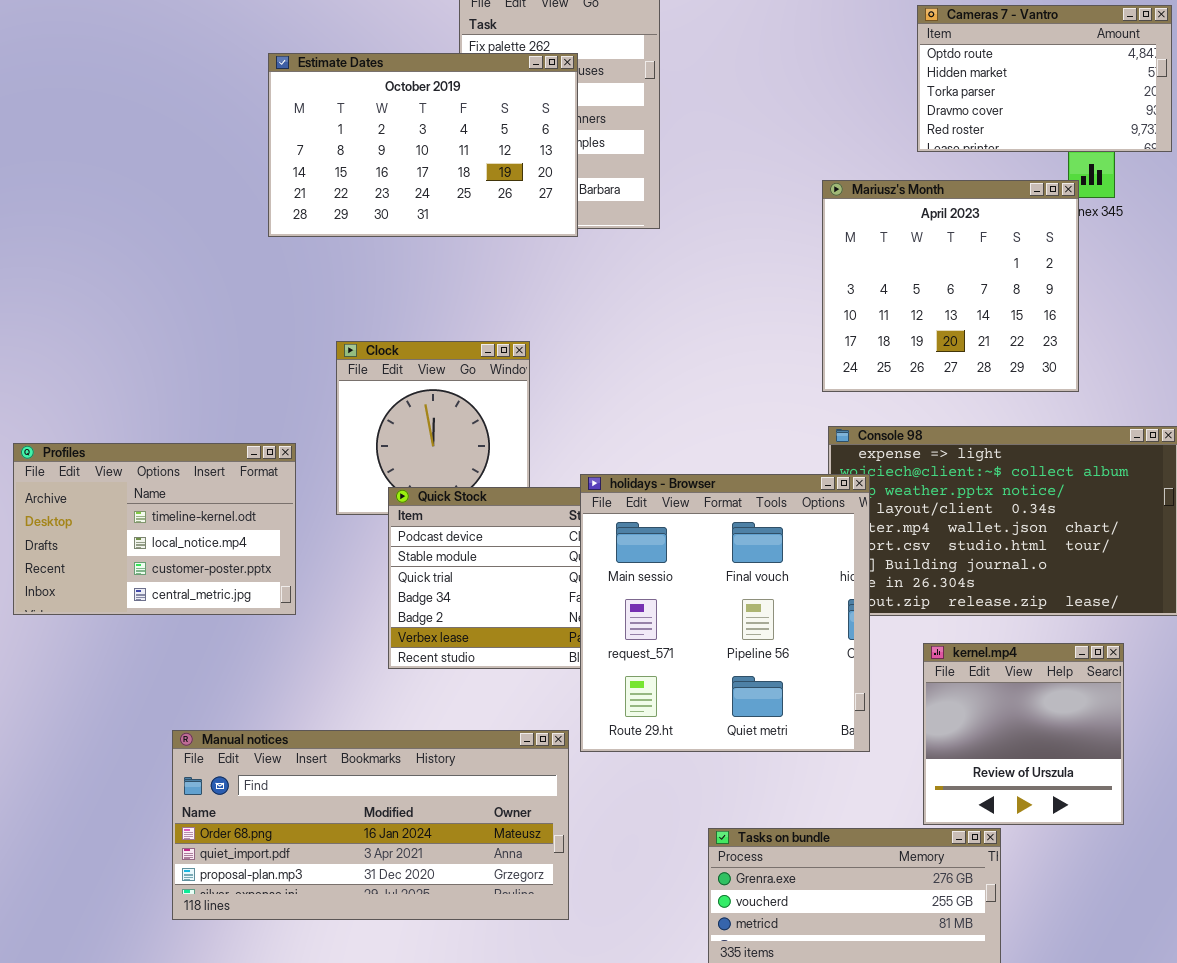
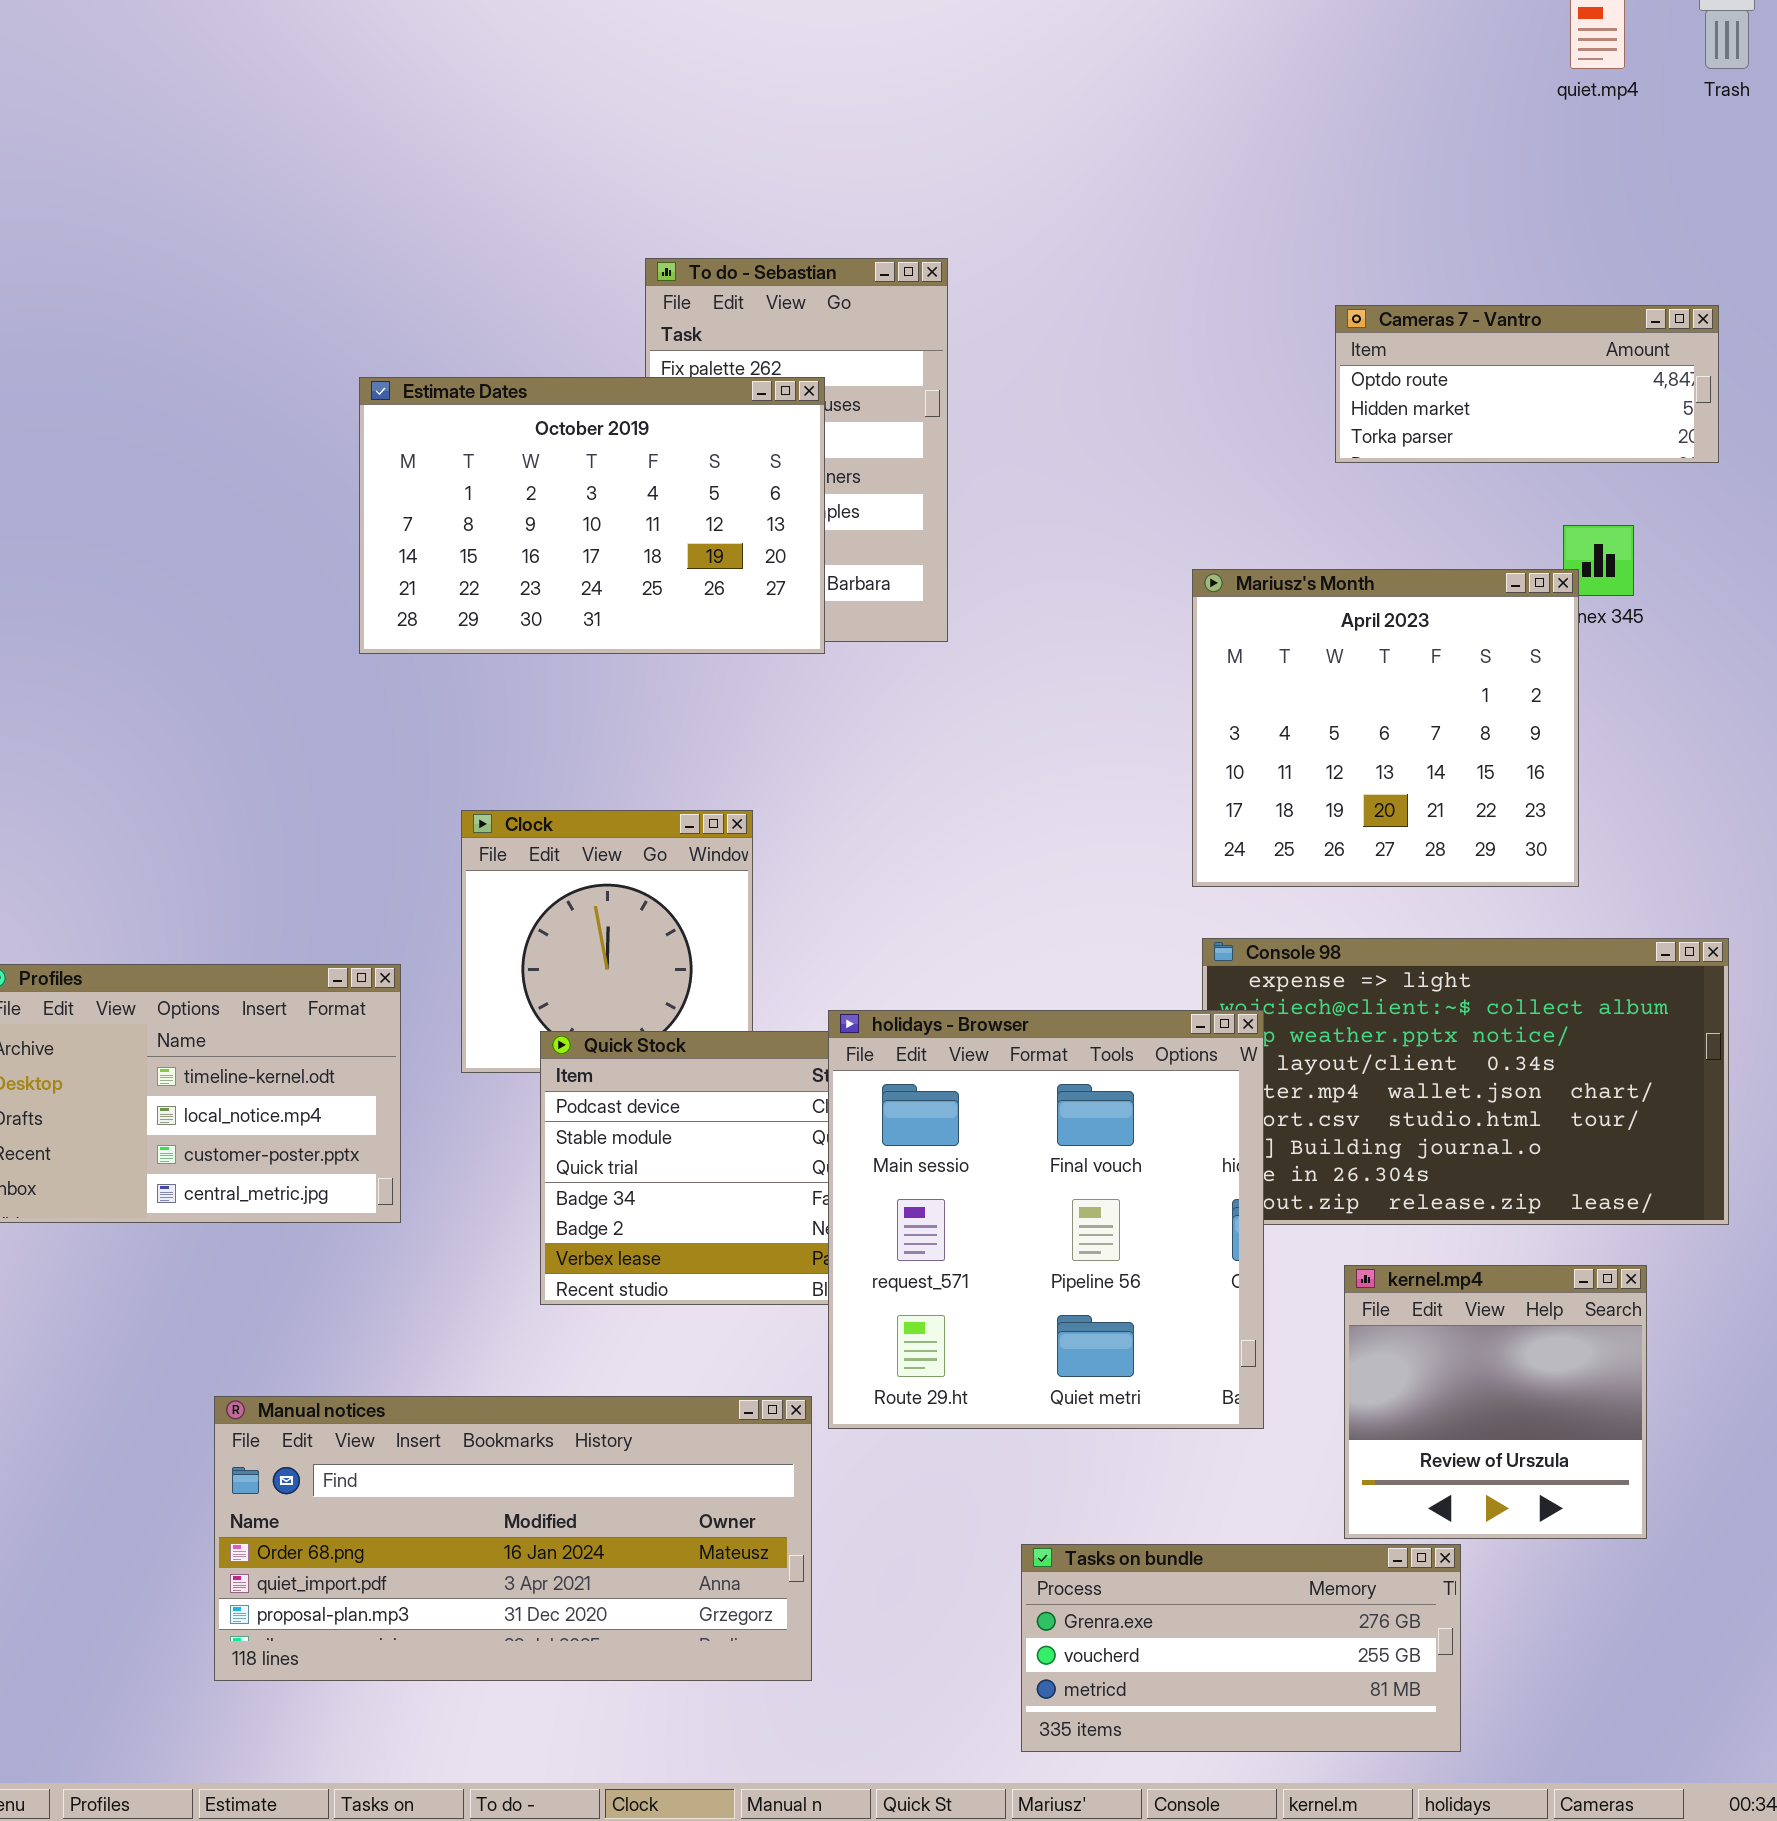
Cameras 7 - Vantro: [917,5,1172,152] -> [1335,305,1719,463], resized

